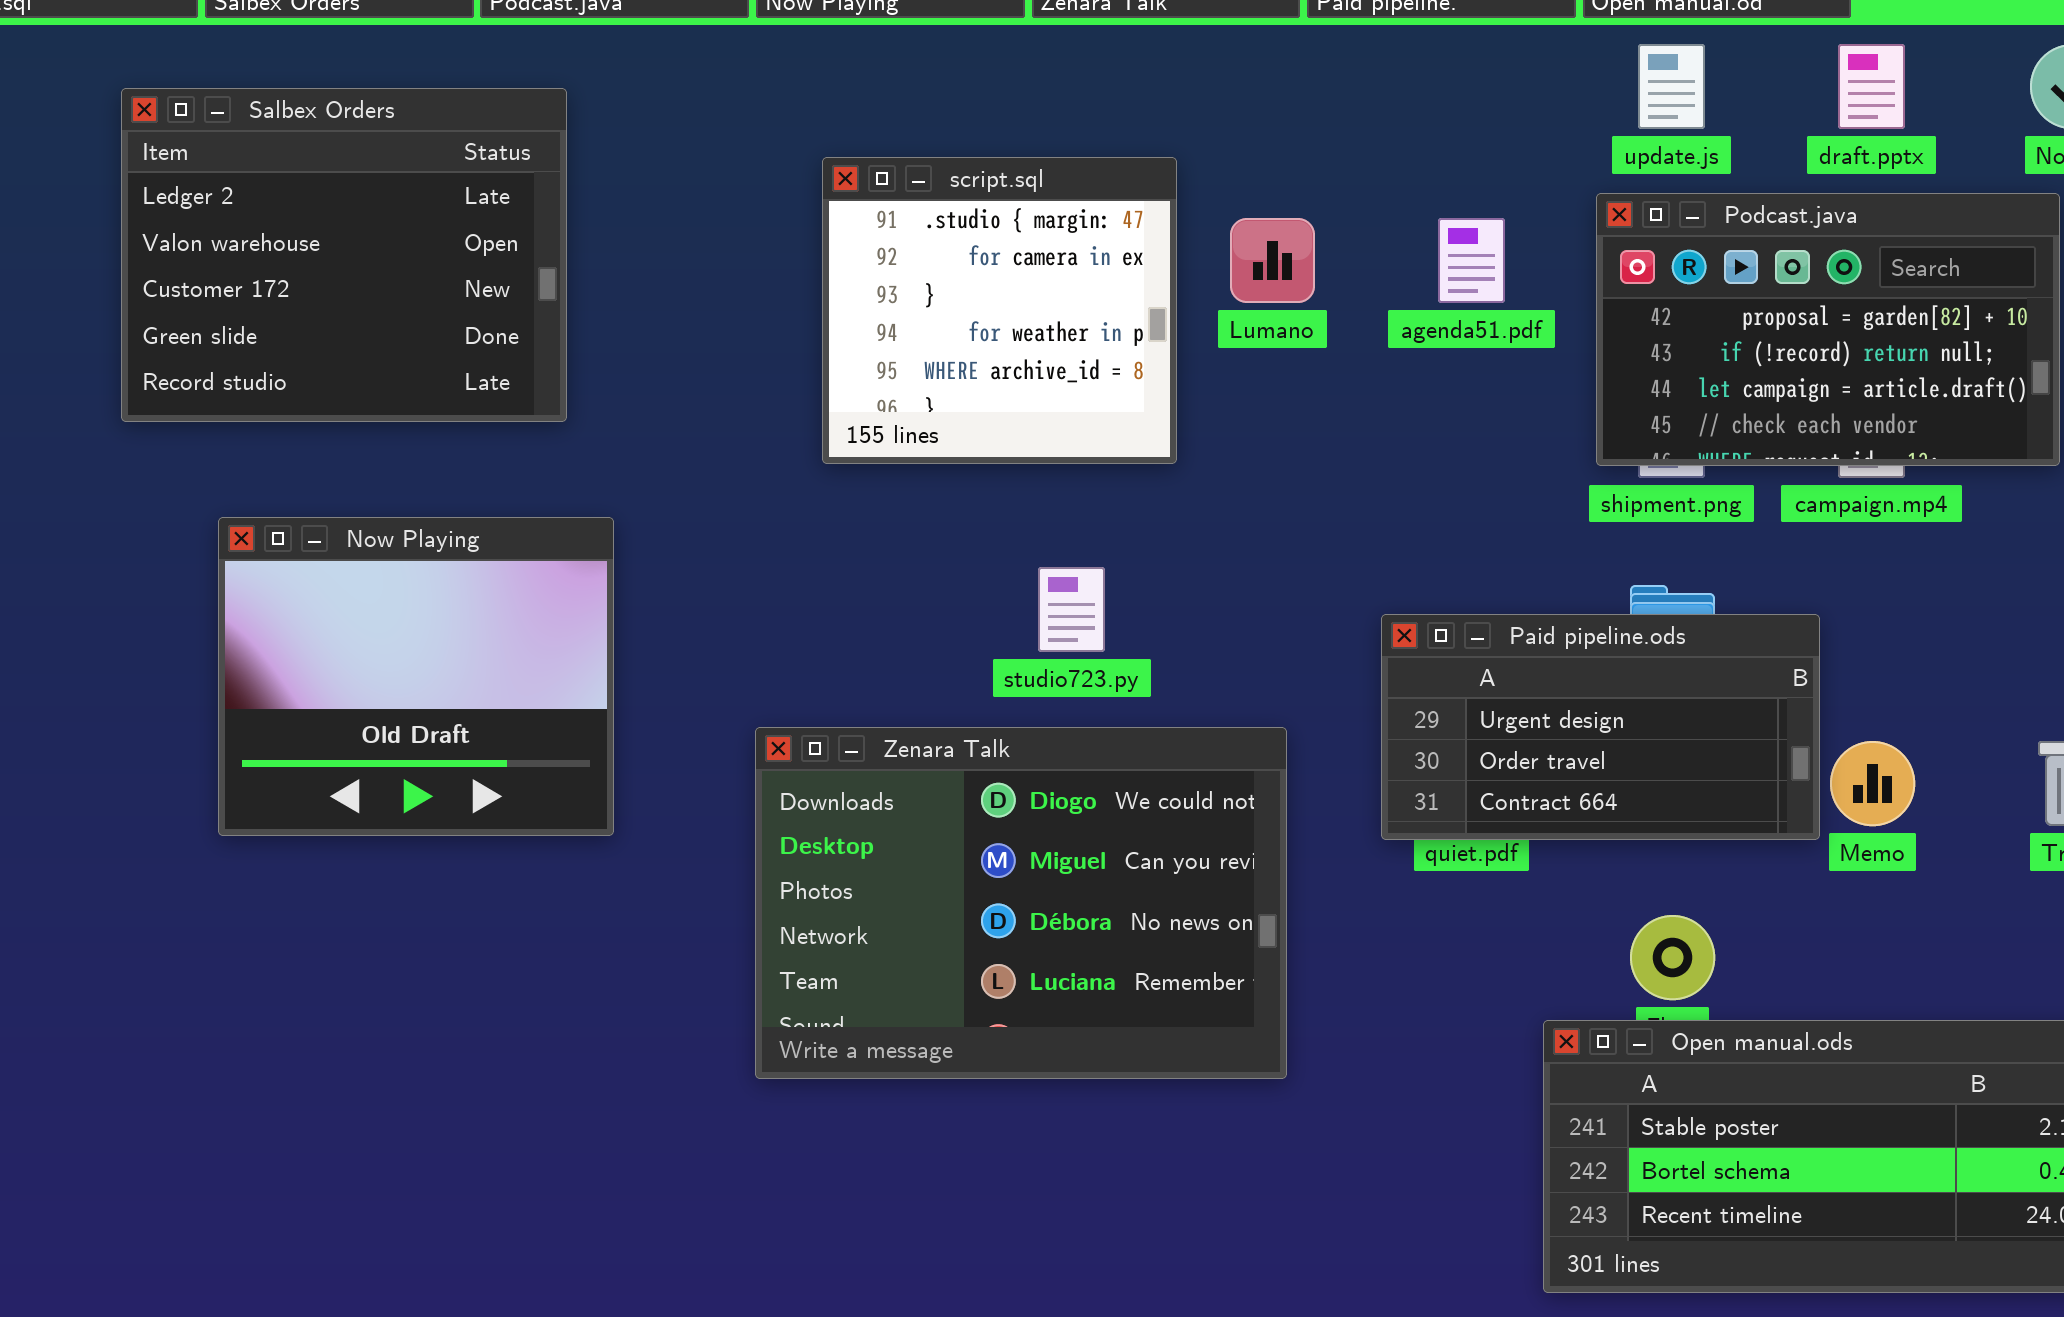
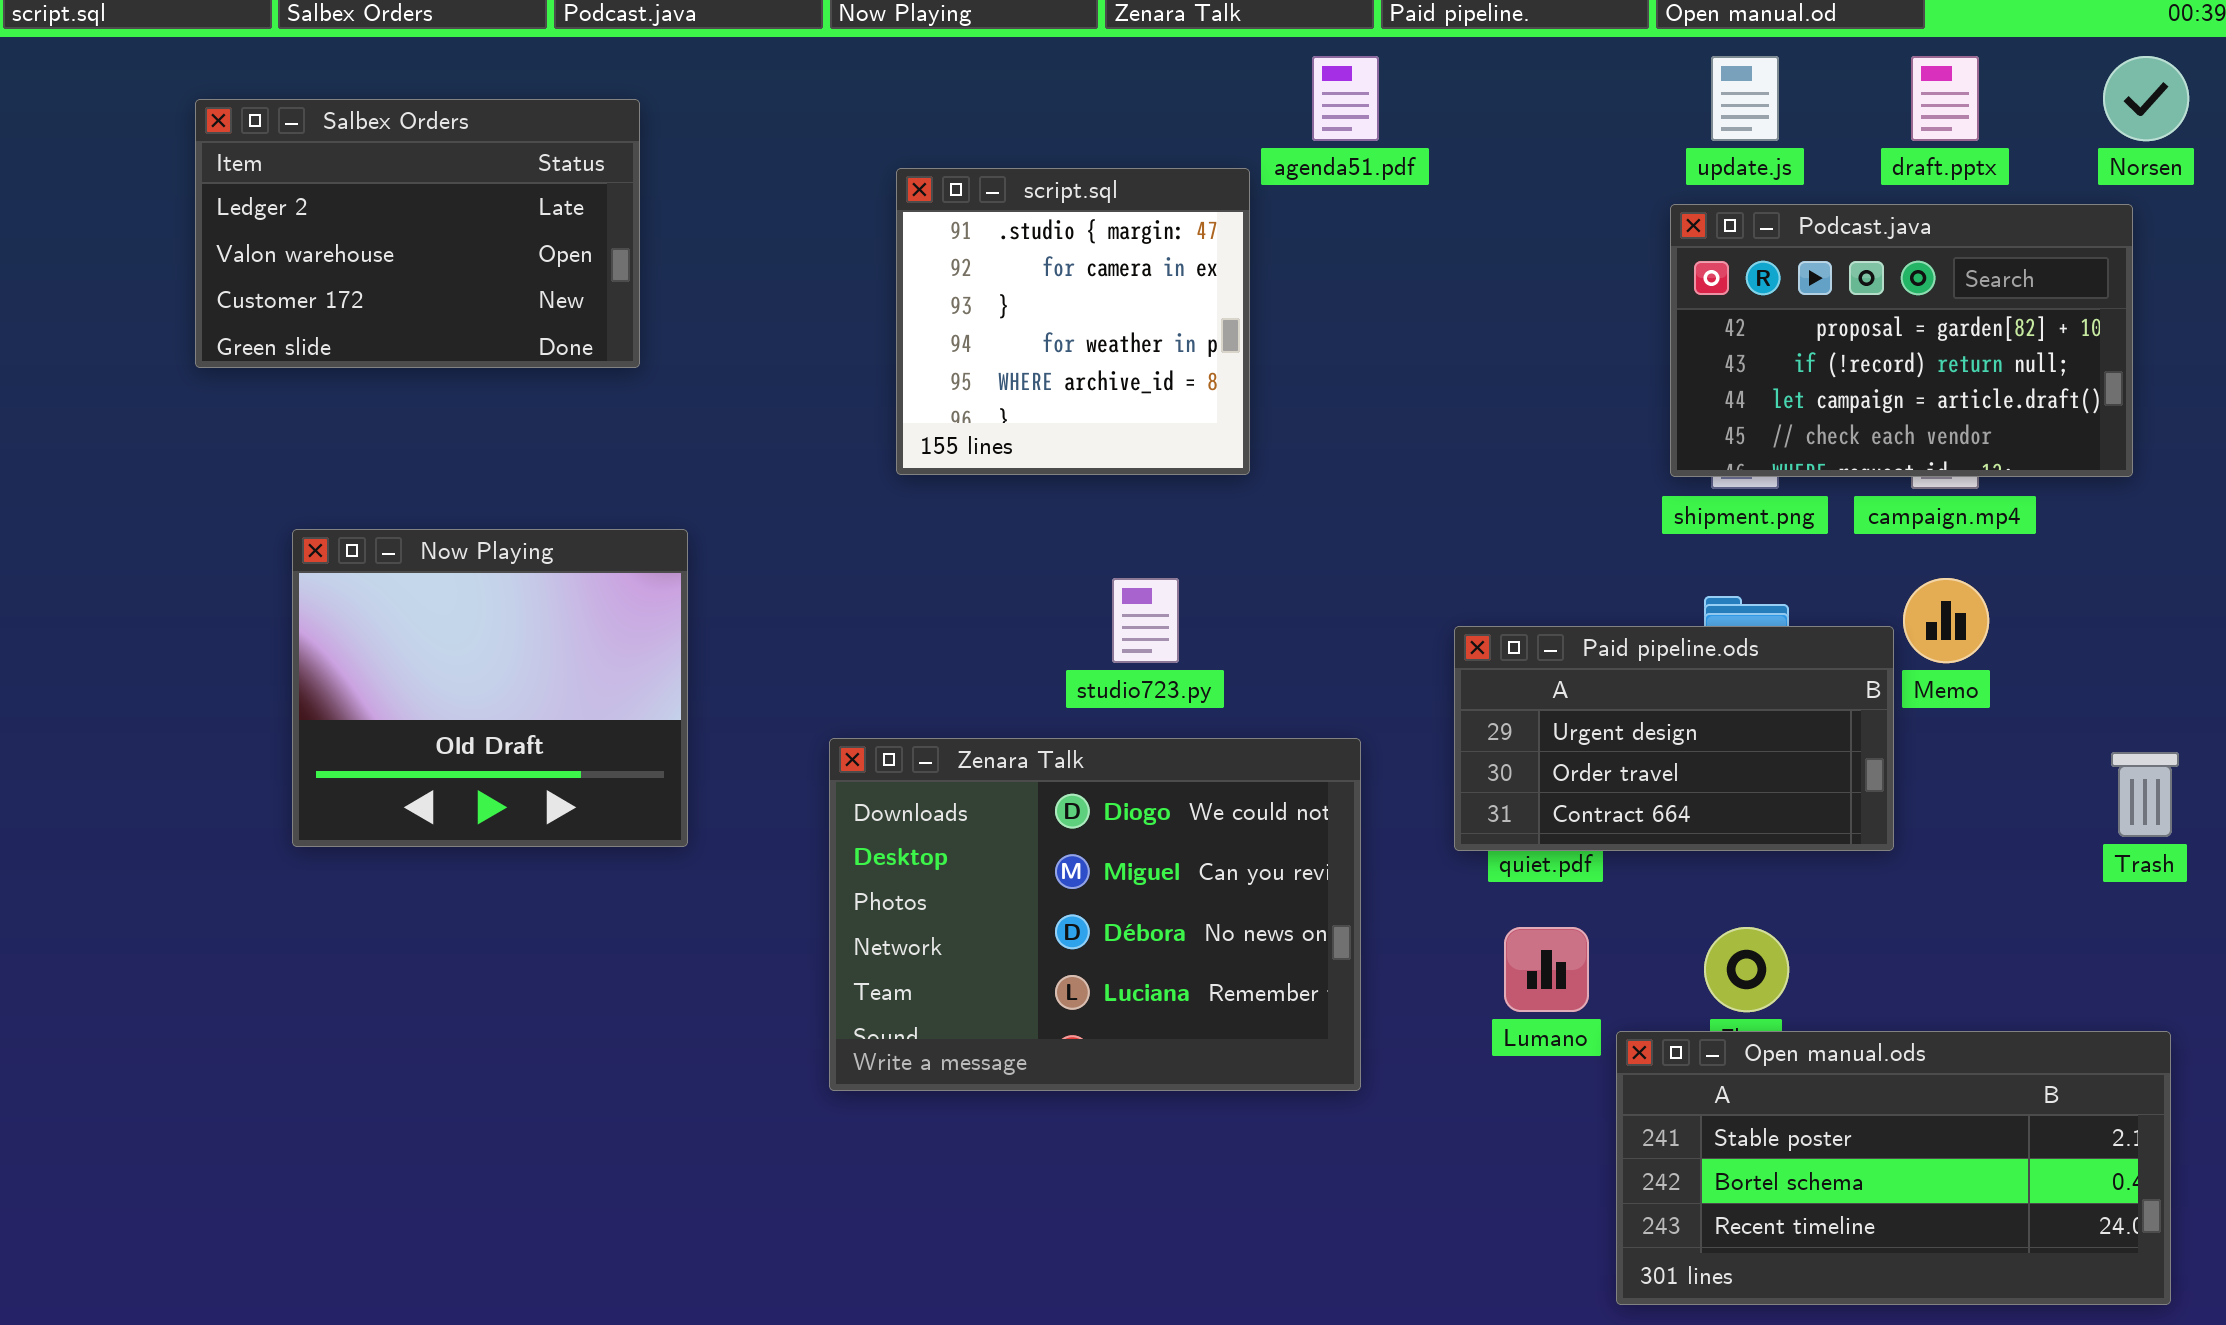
Salbex Orders: [121,88,567,422] -> [195,99,640,368], resized
Lumano: [1230,218,1315,303] -> [1504,927,1589,1012], moved
agenda51.pdf: [1438,218,1505,303] -> [1312,56,1379,141], moved
Memo: [1830,741,1915,826] -> [1903,578,1989,663], moved

